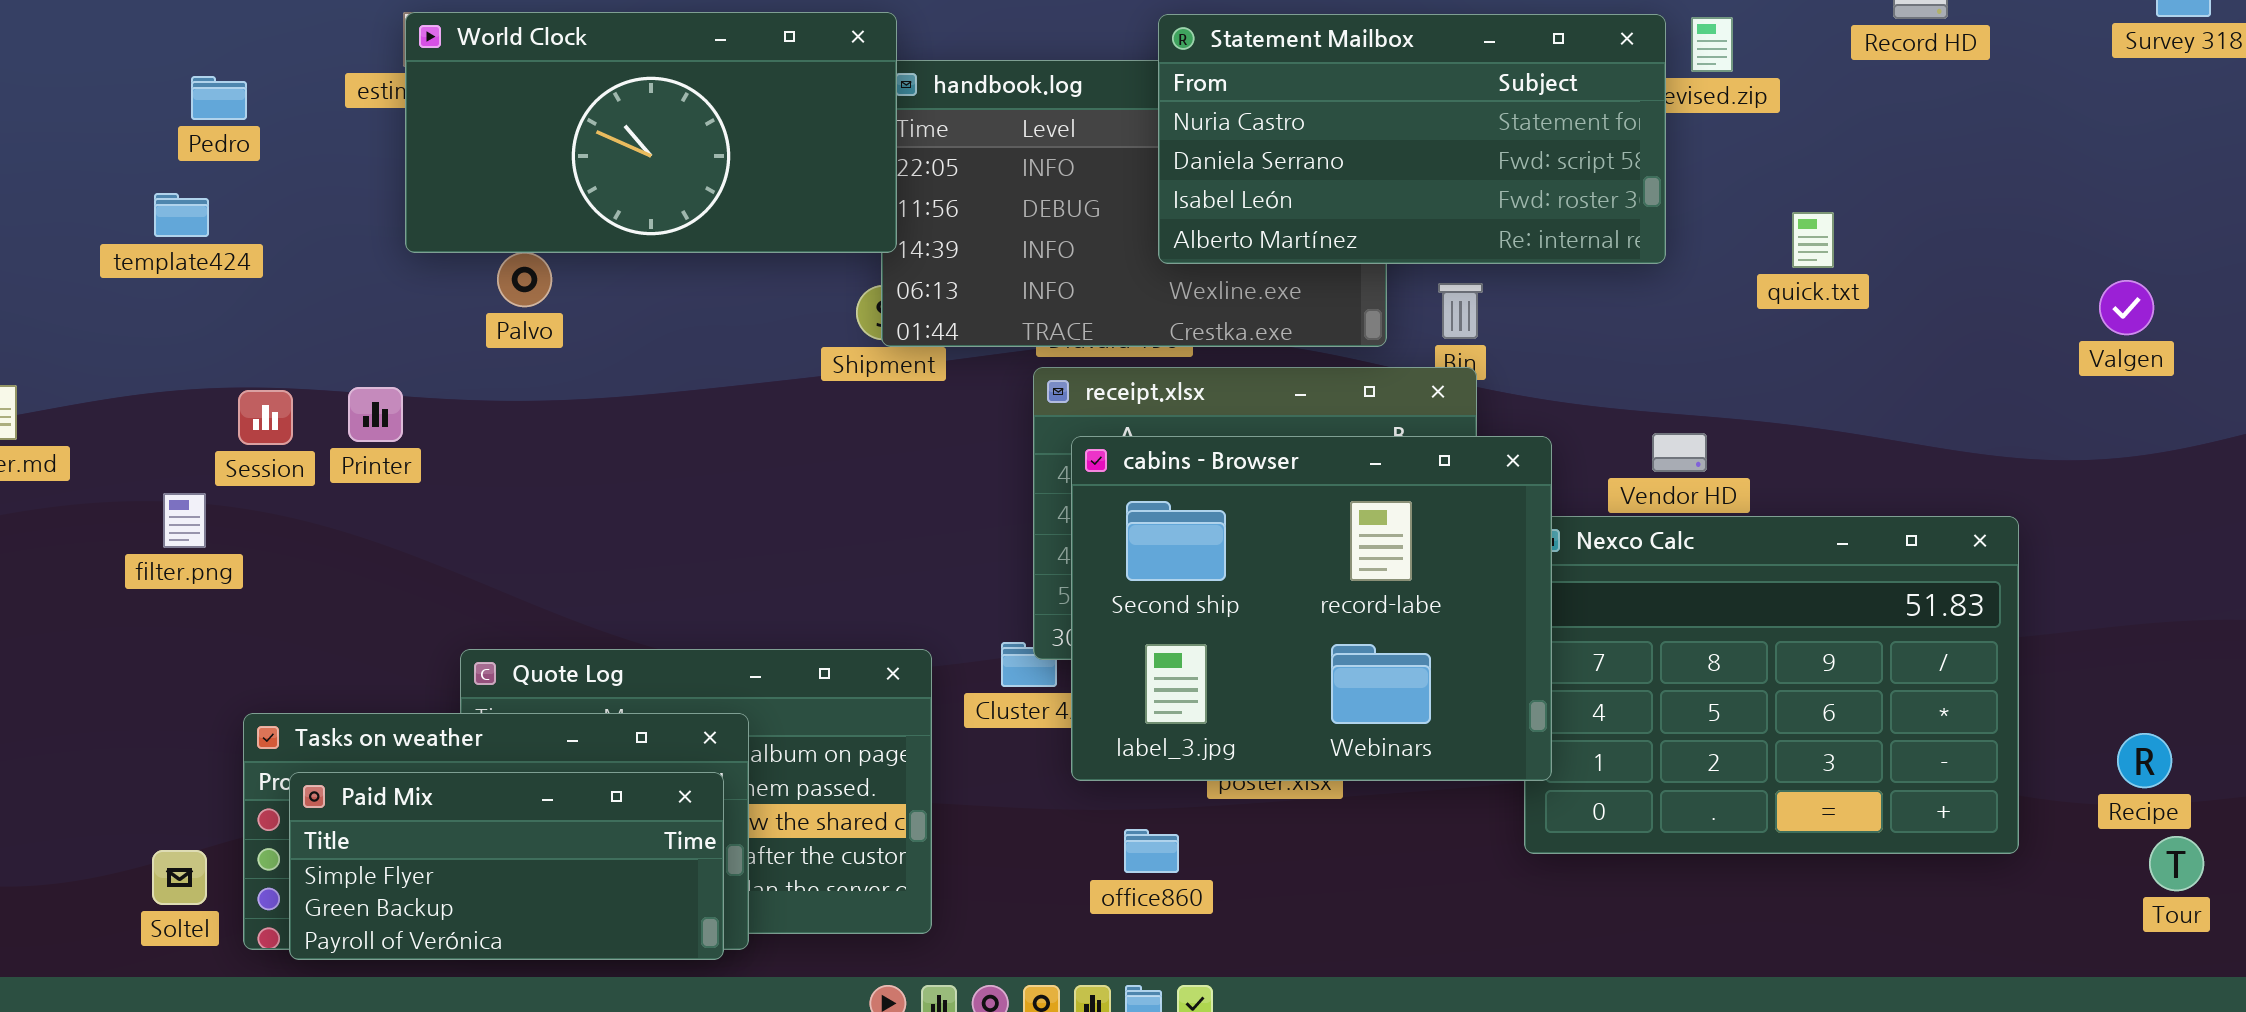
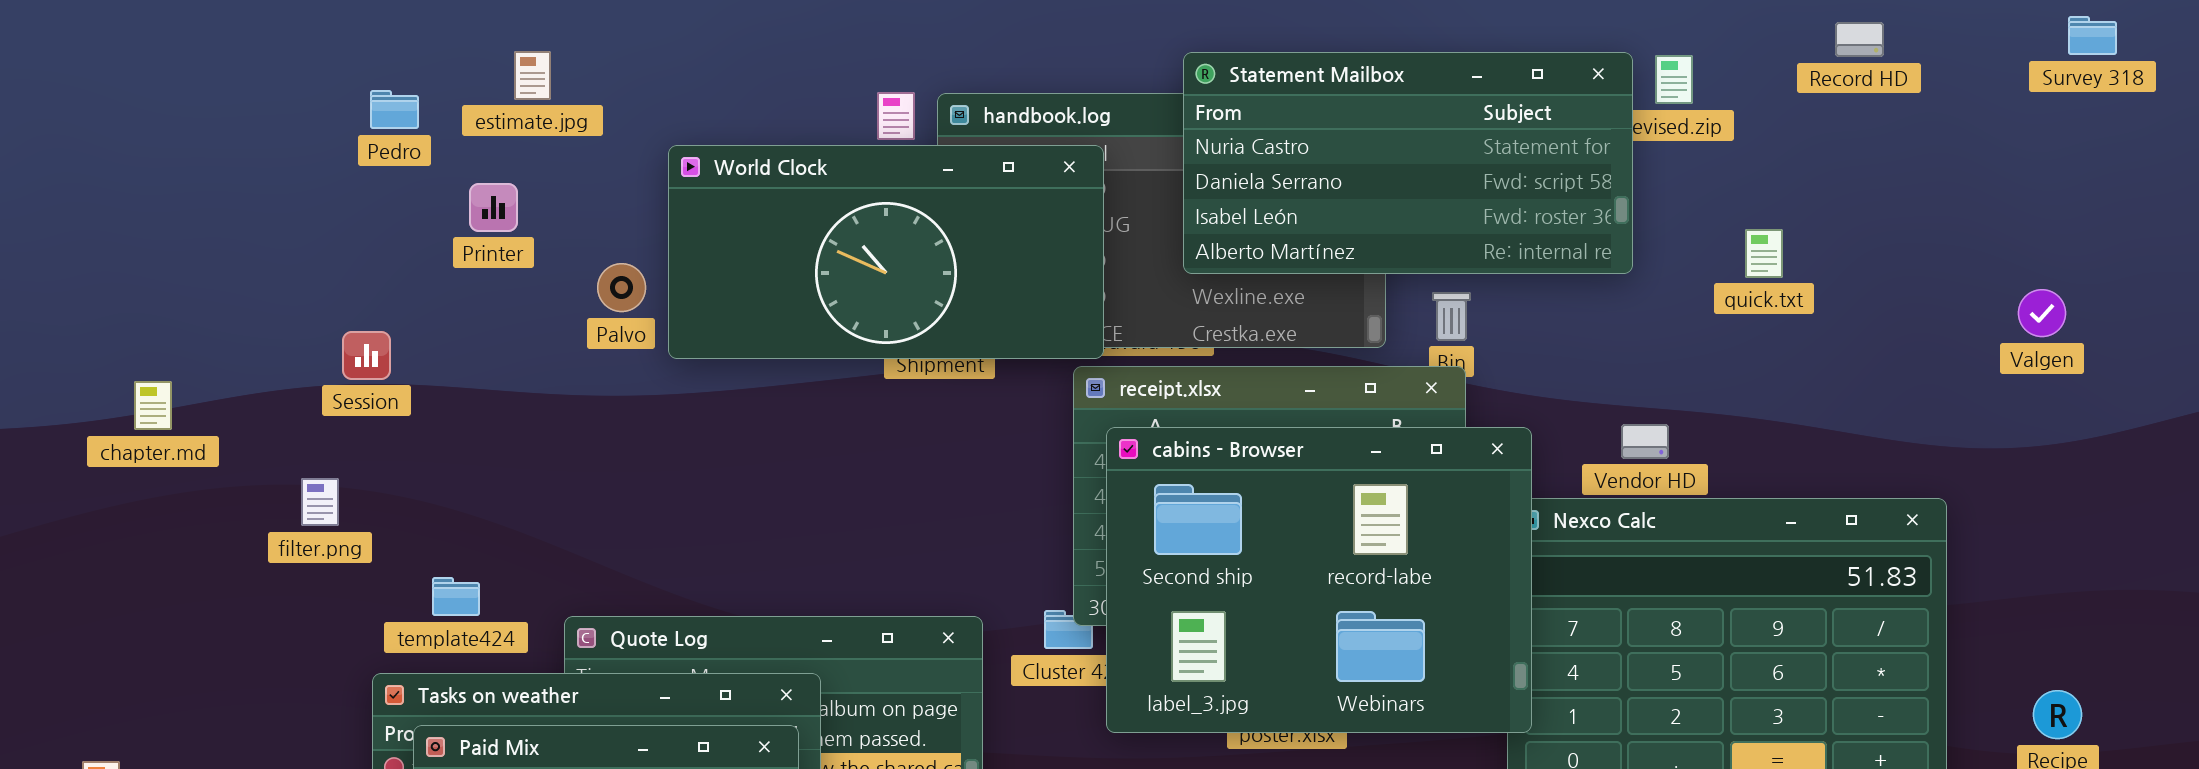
World Clock: [405,12,897,253] -> [668,145,1104,359], moved
Pedro: [191,76,247,120] -> [370,90,419,129], moved
template424: [154,193,209,237] -> [432,577,480,616], moved
Printer: [348,387,403,442] -> [469,183,518,232], moved
Session: [238,390,293,445] -> [342,331,391,380], moved

